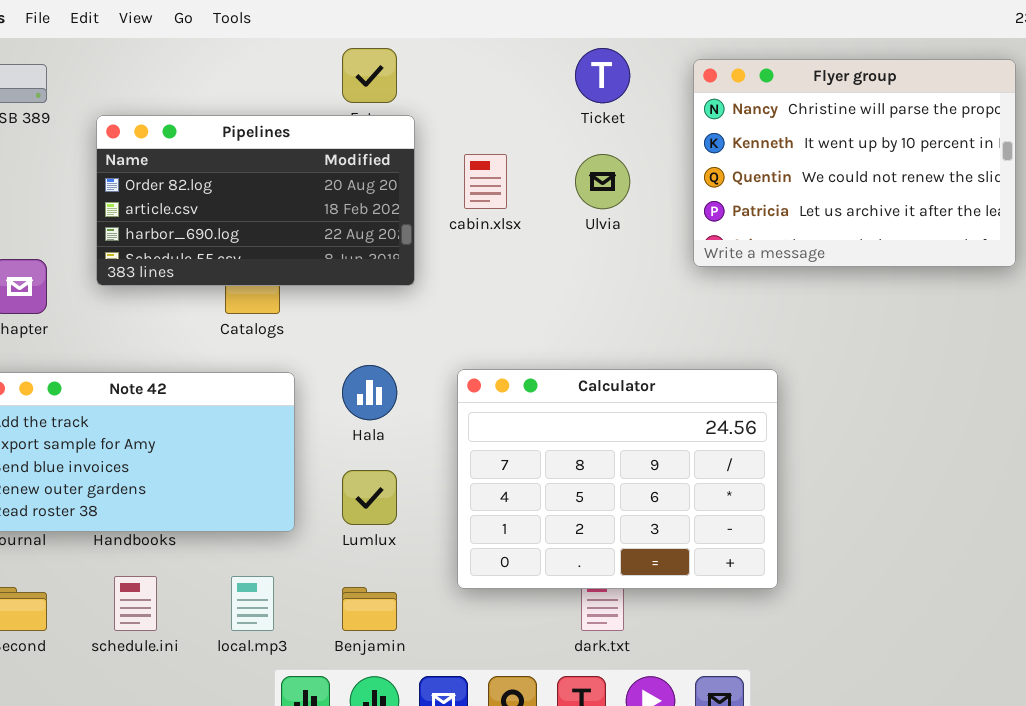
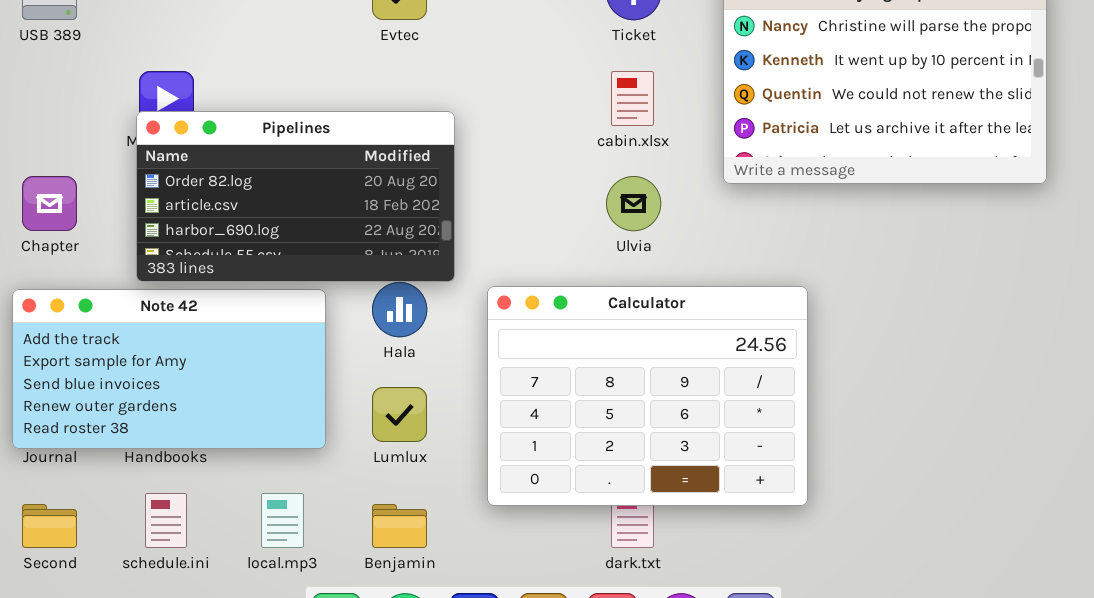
Pipelines: [96,115,415,286] -> [136,111,455,282], moved
cabin.xlsx: [464,154,507,209] -> [611,71,654,126], moved
Ulvia: [575,154,630,209] -> [606,176,661,231], moved

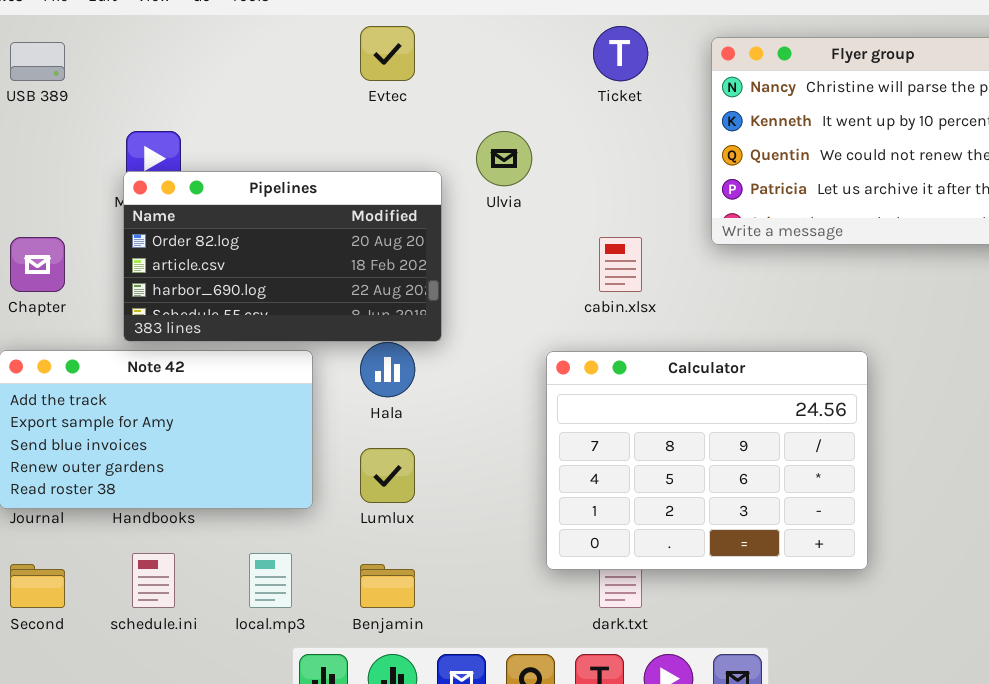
cabin.xlsx: [611,71,654,126] -> [599,237,642,292], moved
Ulvia: [606,176,661,231] -> [476,131,532,186], moved
Calculator: [487,286,808,506] -> [546,351,868,570], moved

